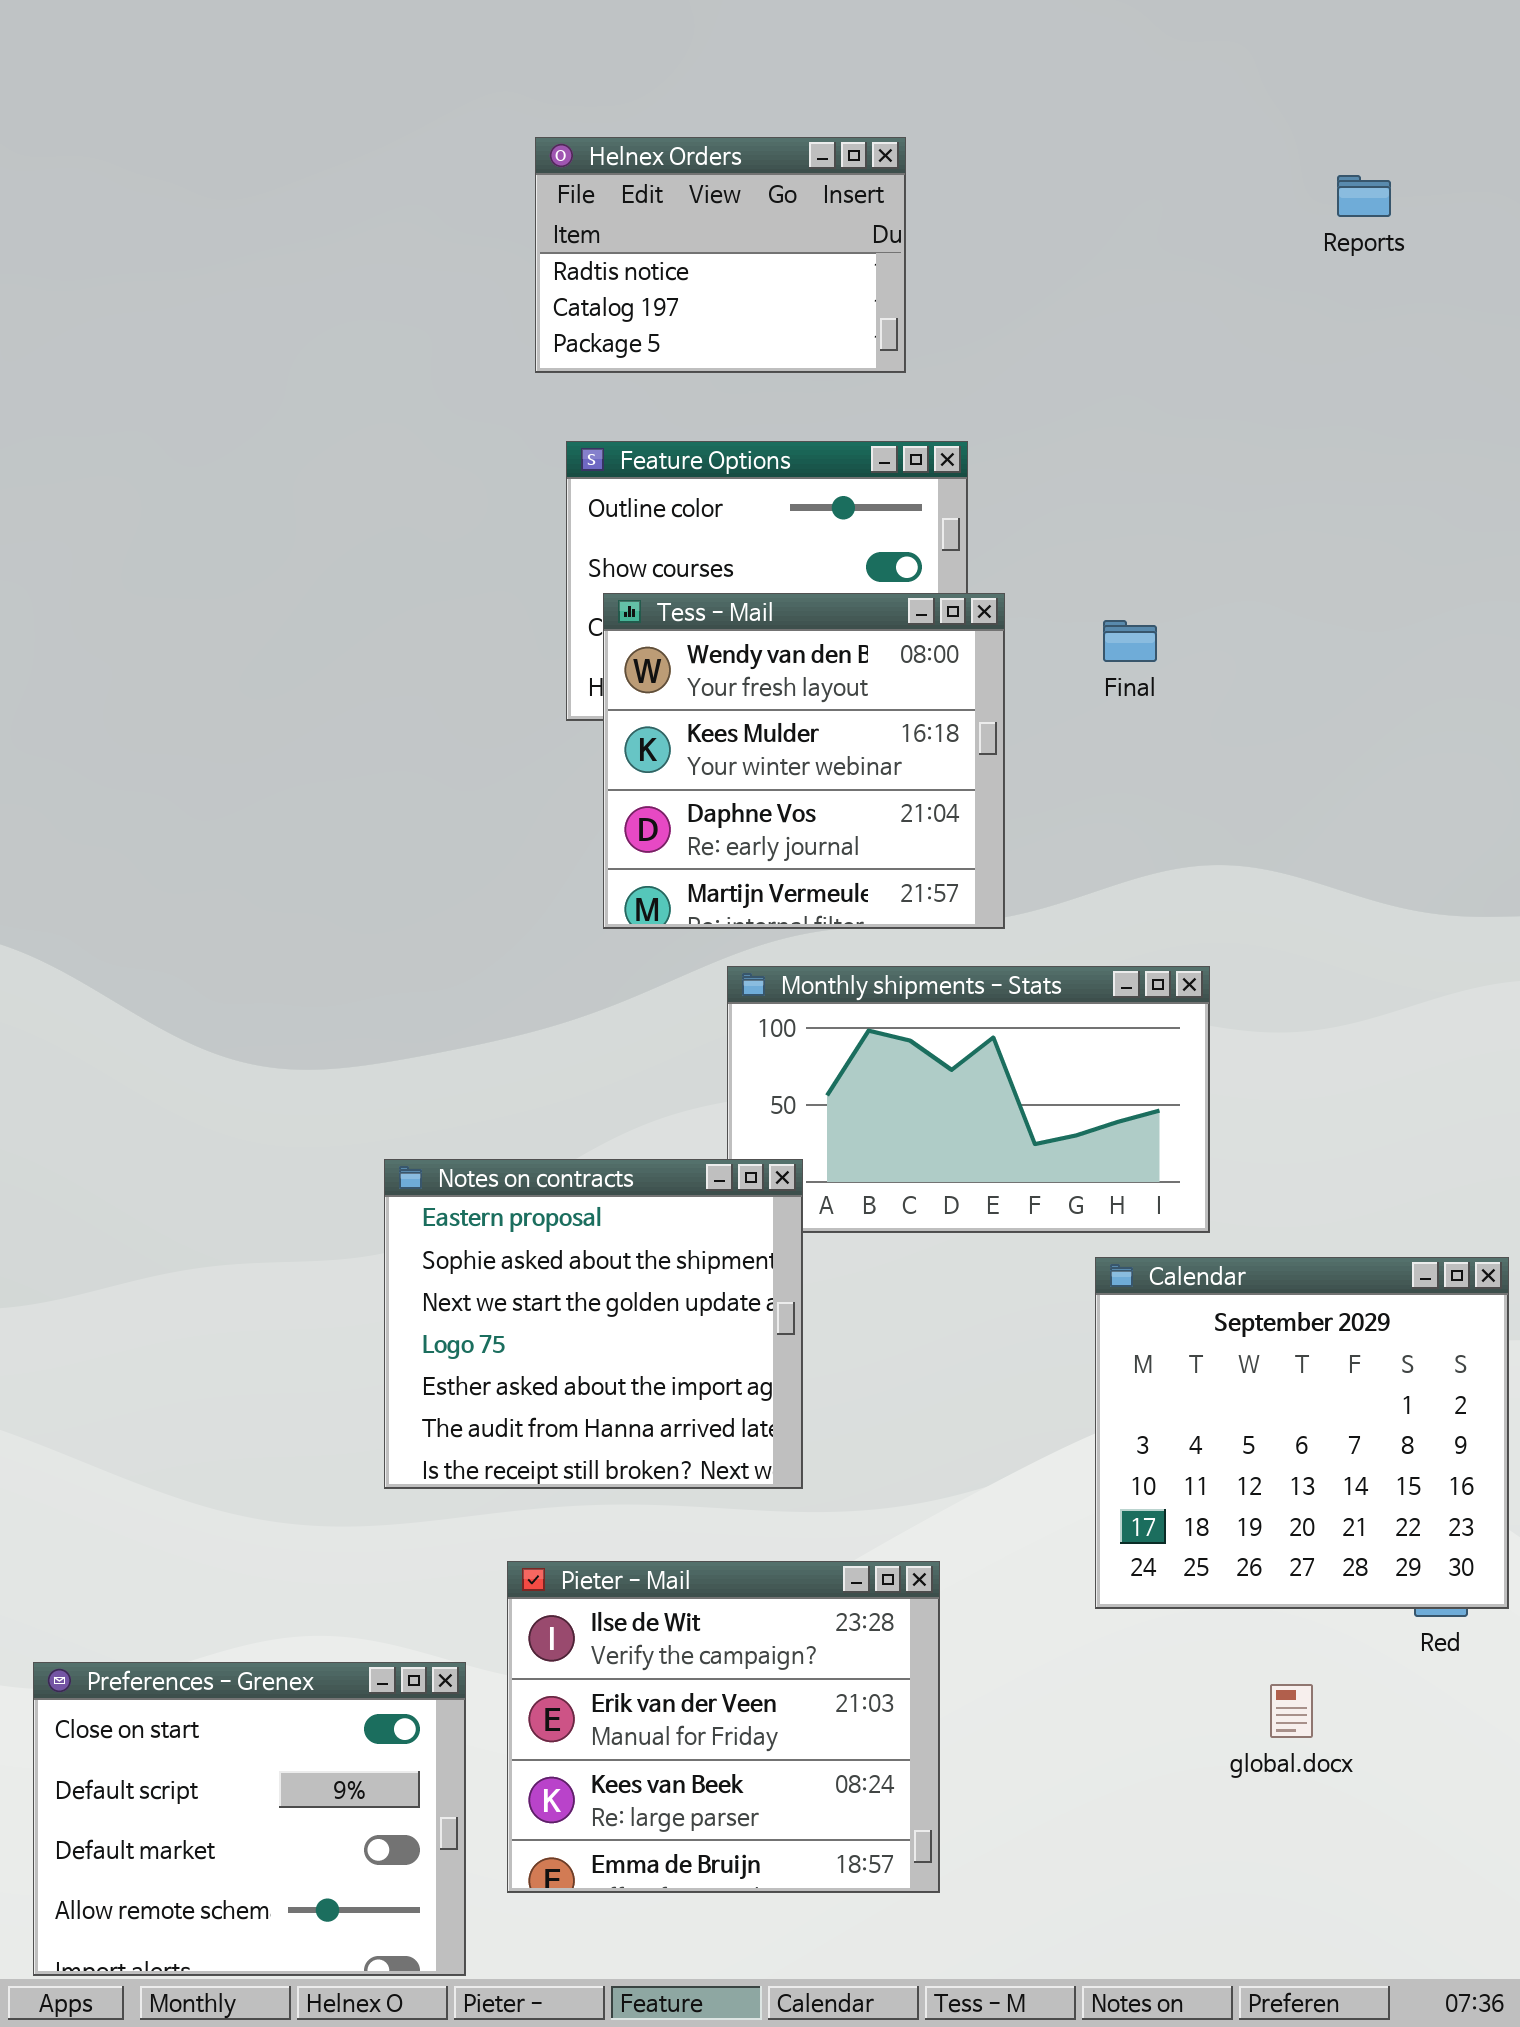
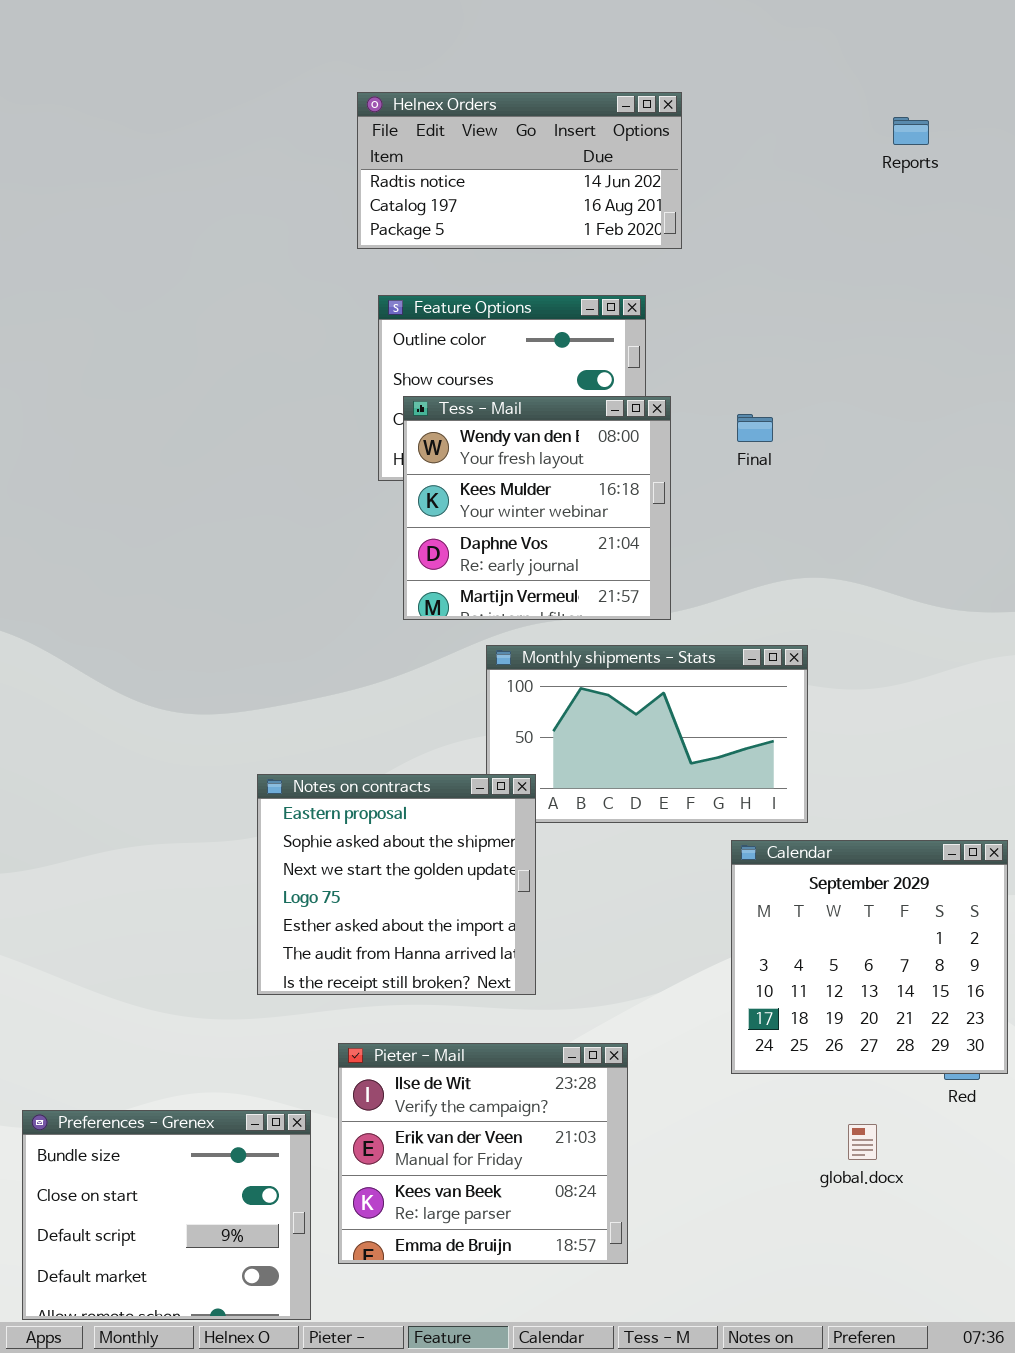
Helnex Orders: [535,137,906,373] -> [357,92,682,249], resized
Preferences - Grenex: [33,1662,466,1976] -> [22,1110,311,1320], scrolled up 1 row

